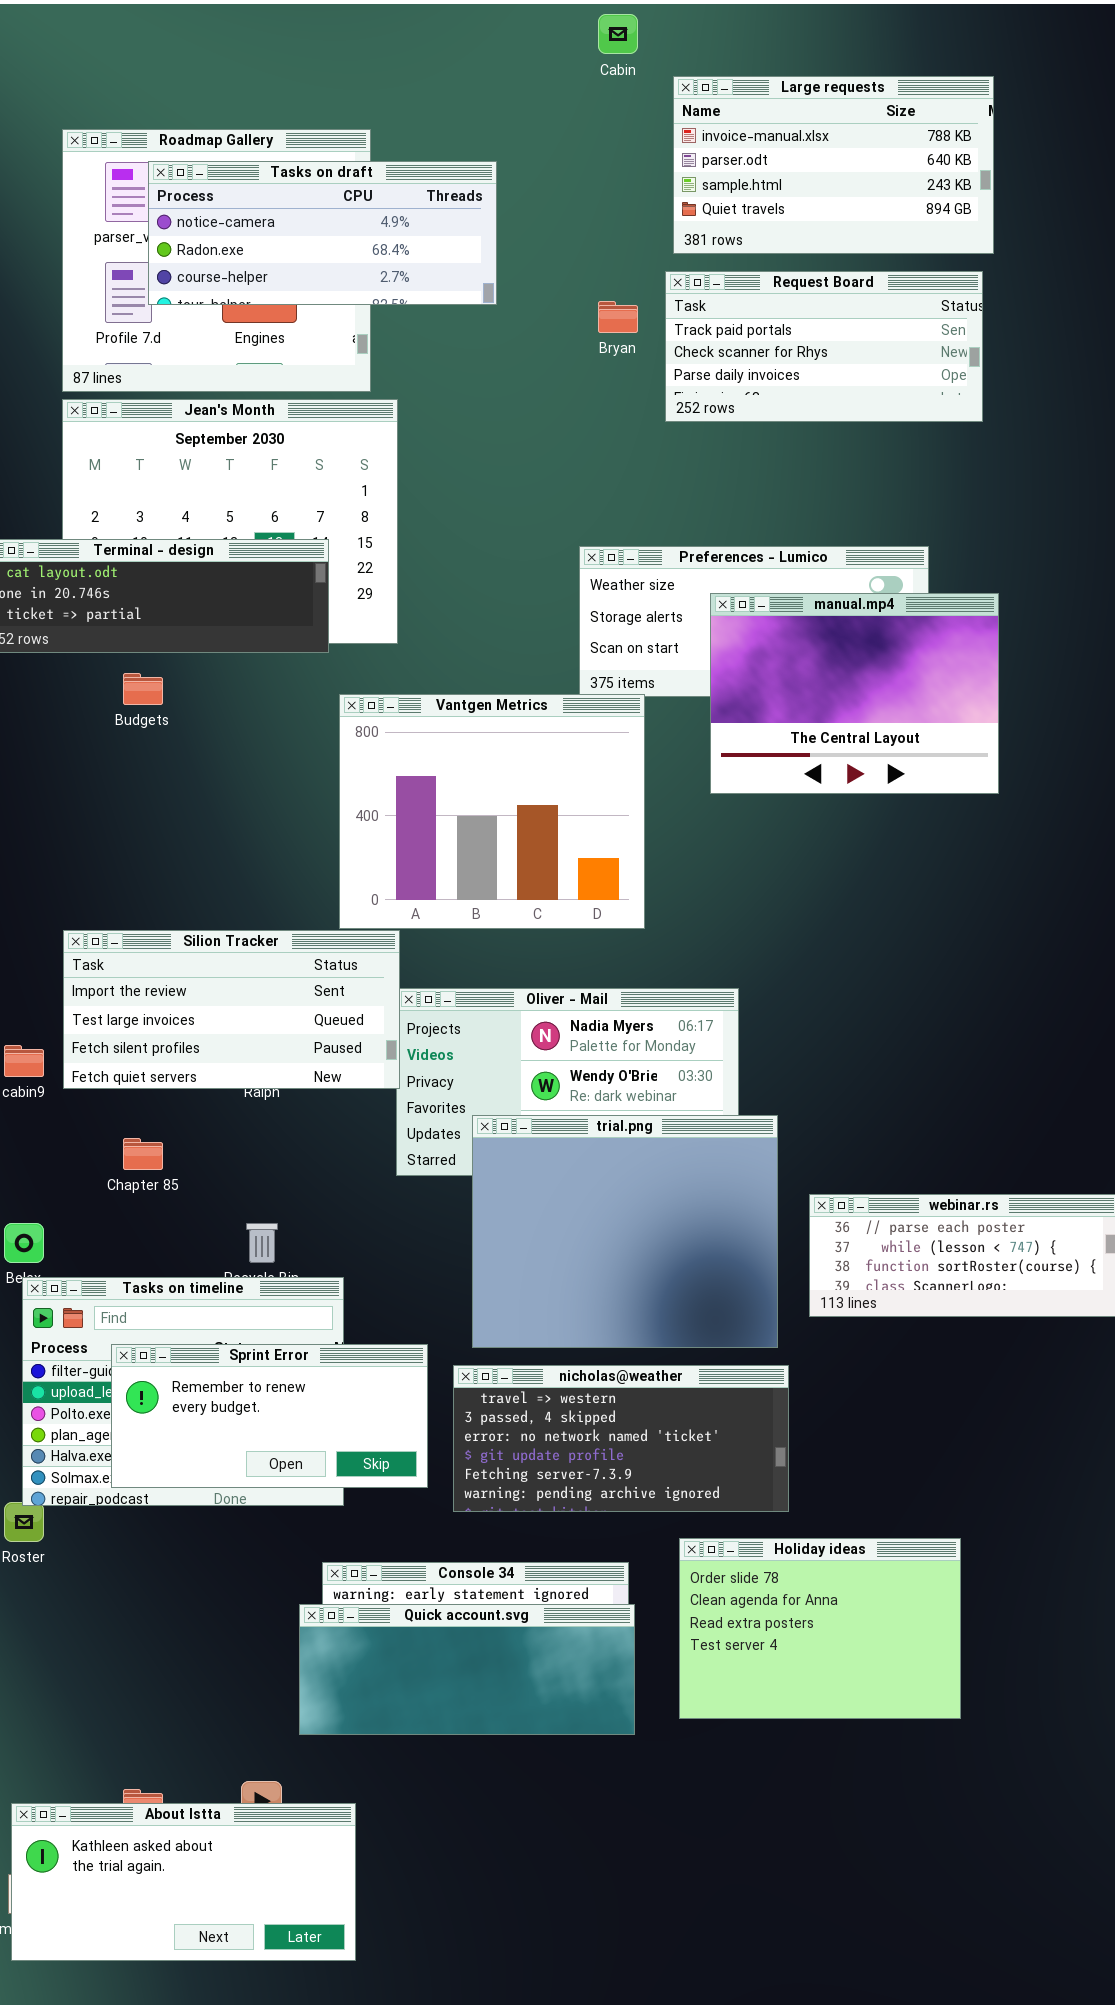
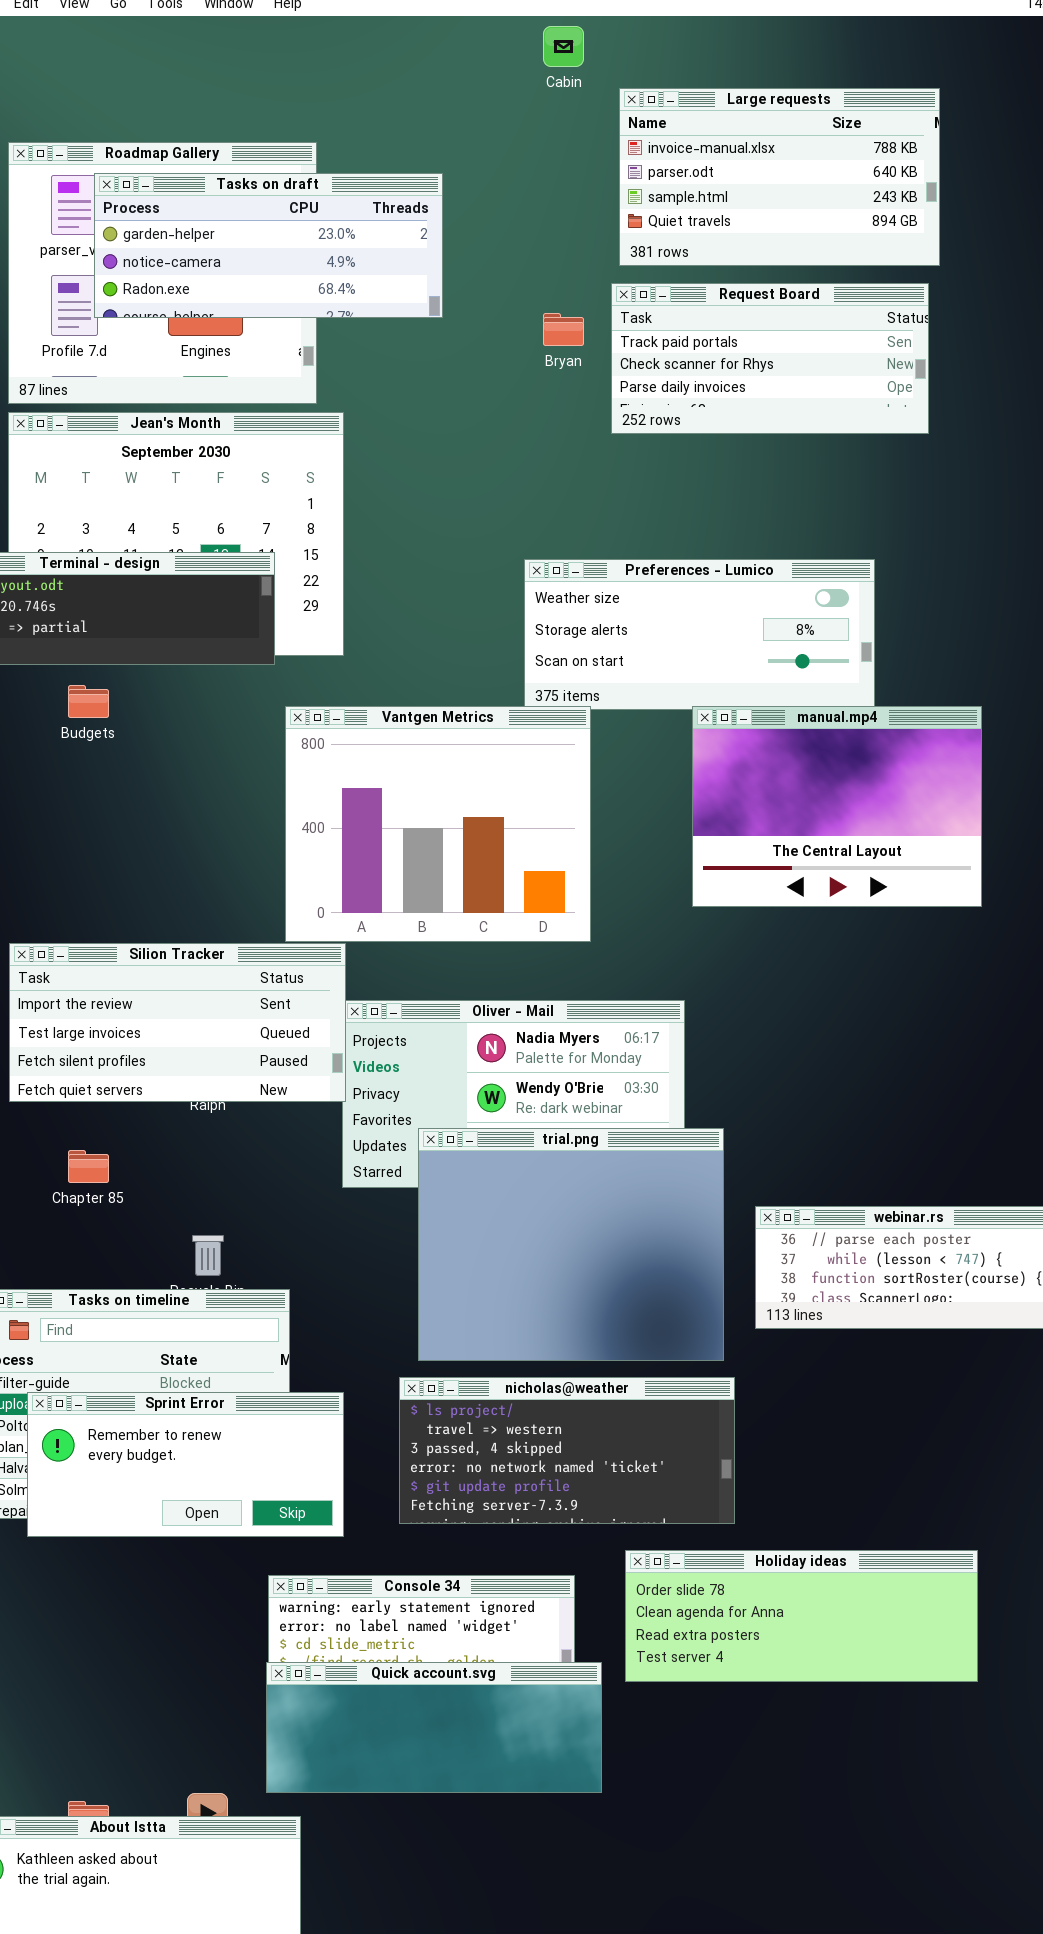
Tasks on draft: [148,161,497,305] -> [94,173,443,318], scrolled up 1 row
manual.mp4: [710,593,999,794] -> [692,706,982,907], moved
Sprint Error: [111,1344,428,1488] -> [27,1392,344,1537], moved
nicholas@weather: [453,1365,789,1512] -> [399,1377,735,1524], scrolled up 1 row
Holiday ideas: [679,1538,961,1719] -> [625,1550,978,1682], resized
Quick account.svg: [299,1604,635,1735] -> [266,1662,602,1793], moved

